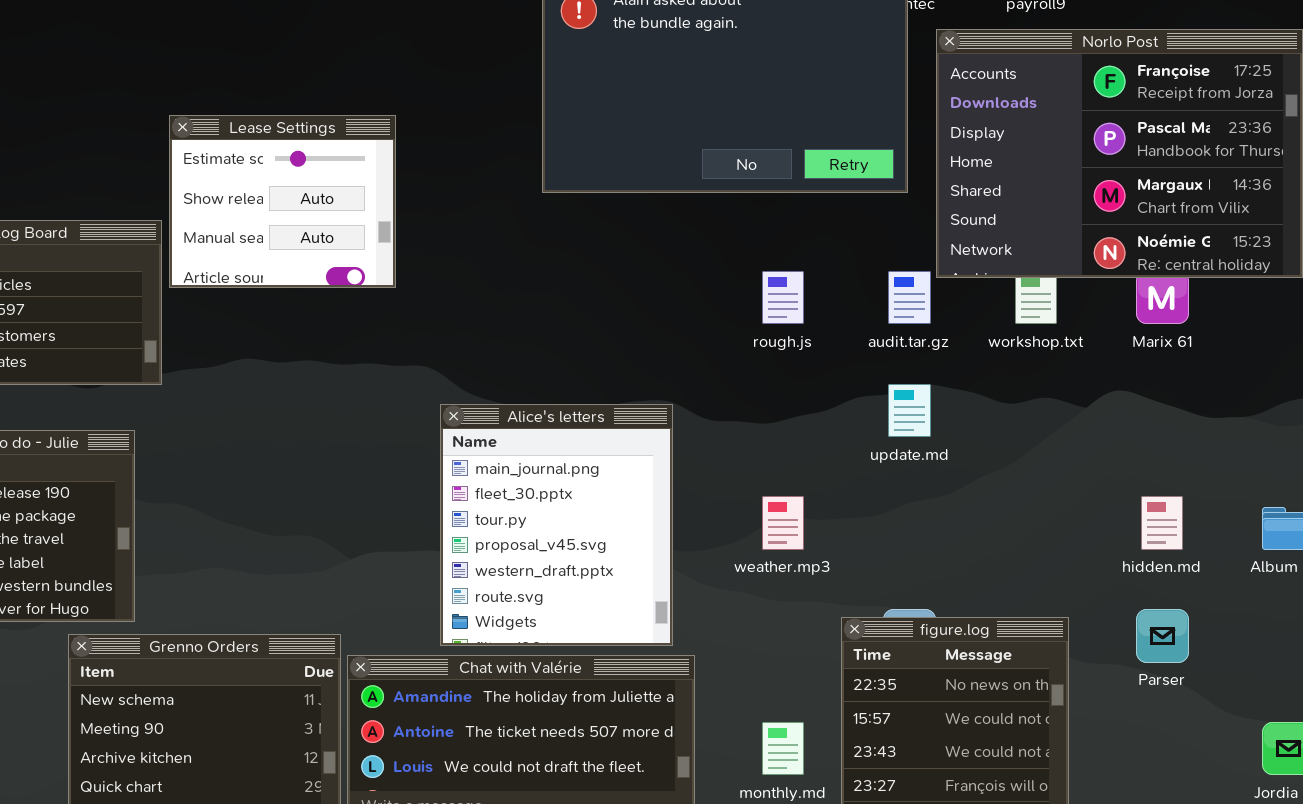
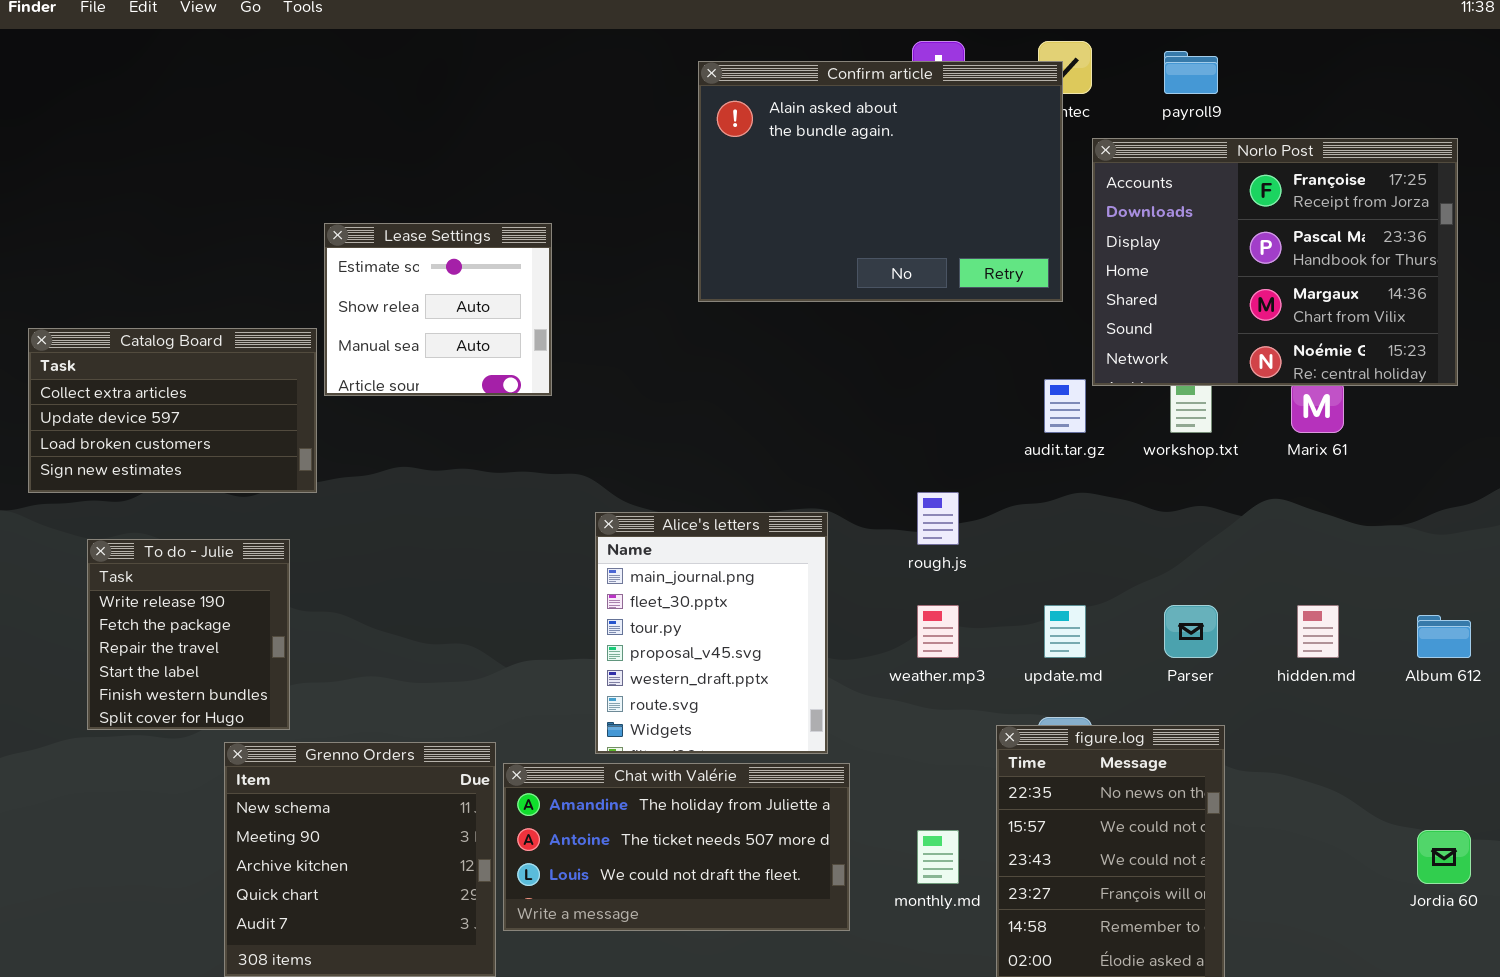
rough.js: [762,271,804,324] -> [917,492,959,545], moved
update.md: [888,384,931,437] -> [1044,605,1086,658], moved
Parser: [1136,609,1189,663] -> [1164,605,1218,658], moved

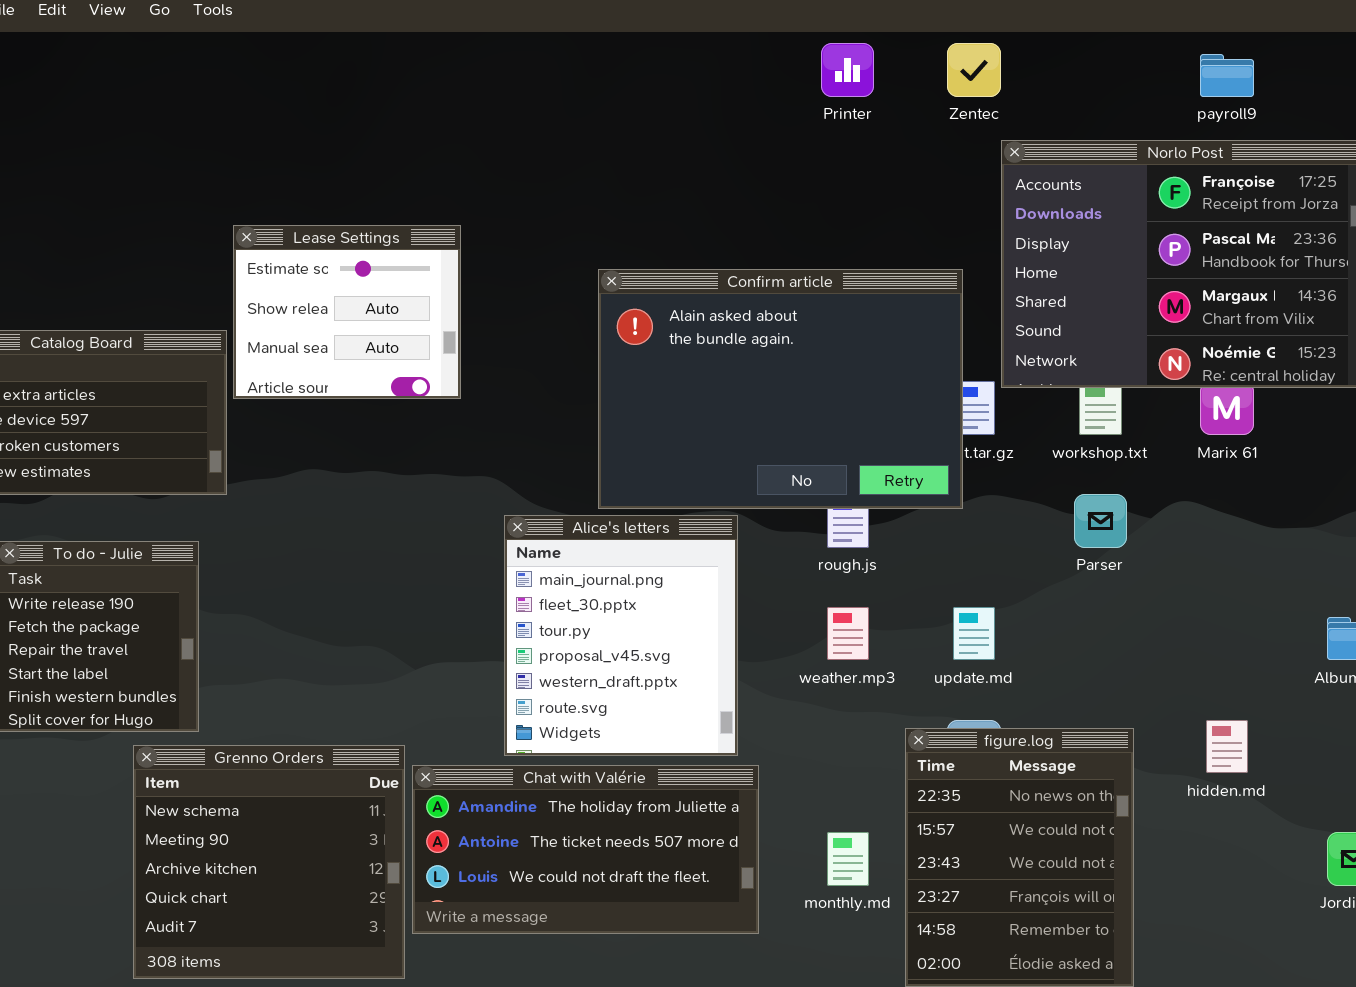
payroll9: [1164,51,1218,94] -> [1200,54,1254,97], moved
Confirm article: [698,61,1063,302] -> [598,269,963,509], moved
Parser: [1164,605,1218,658] -> [1074,494,1127,548], moved
hidden.md: [1297,605,1339,658] -> [1206,720,1248,773], moved

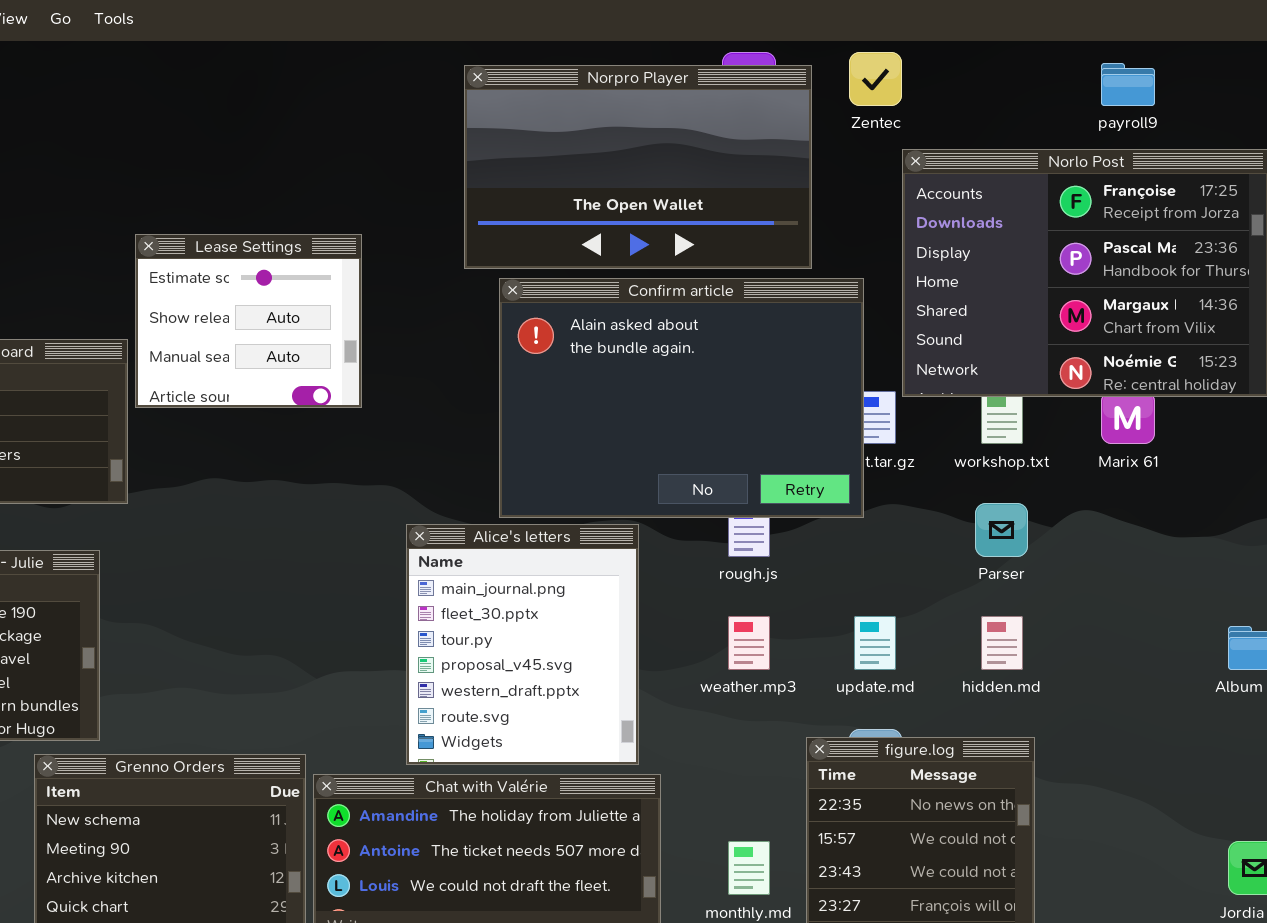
Norpro Player: none -> [464,65,812,269], opened
hidden.md: [1206,720,1248,773] -> [981,616,1023,670], moved

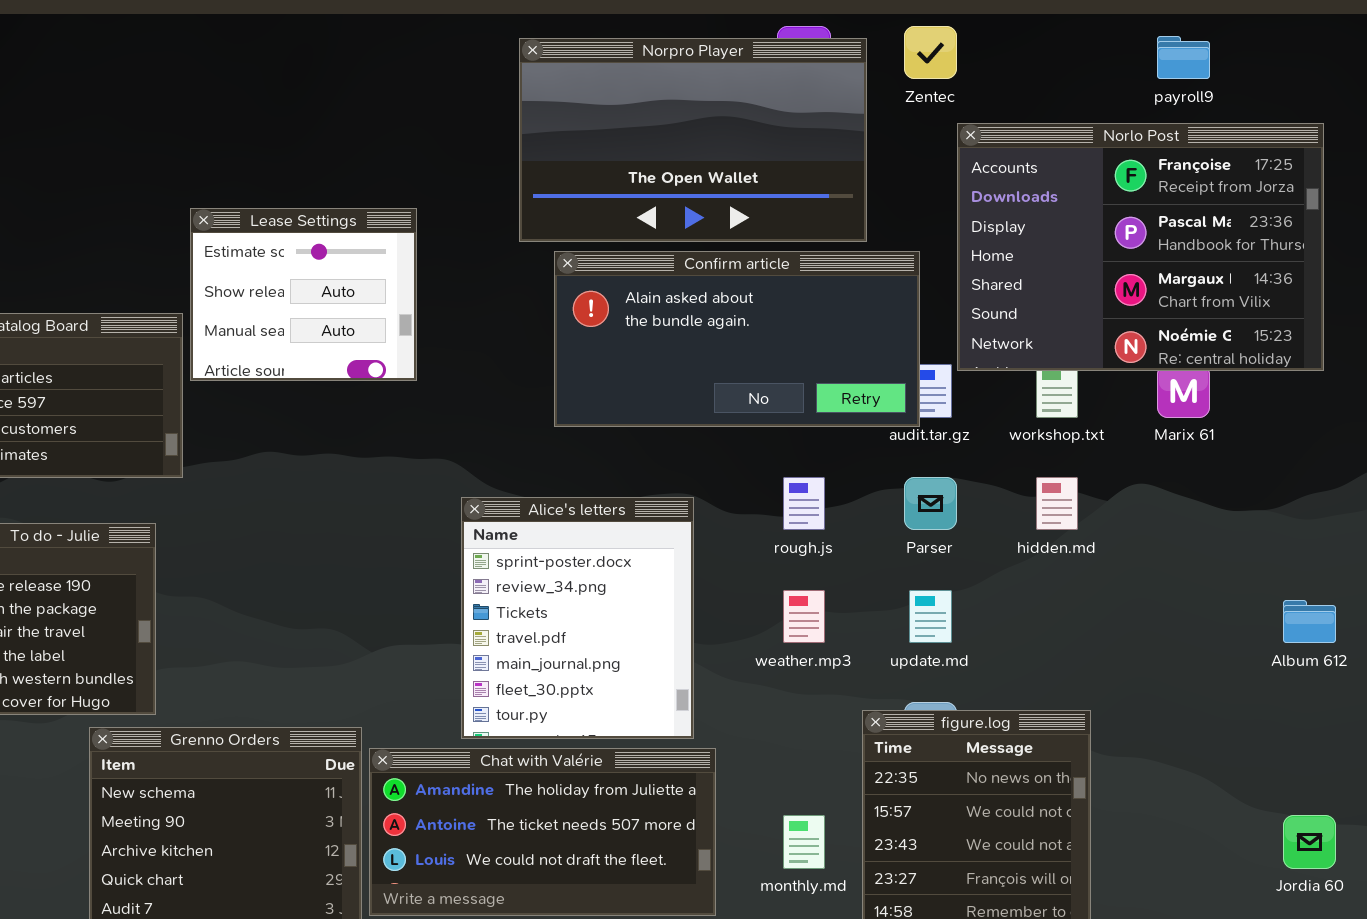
Confirm article: [499,278,864,518] -> [554,251,920,427], resized
Parser: [975,503,1028,557] -> [904,477,957,530], moved
Alice's letters: [406,524,639,765] -> [461,497,694,739], scrolled up 4 rows
hidden.md: [981,616,1023,670] -> [1036,477,1078,530], moved

